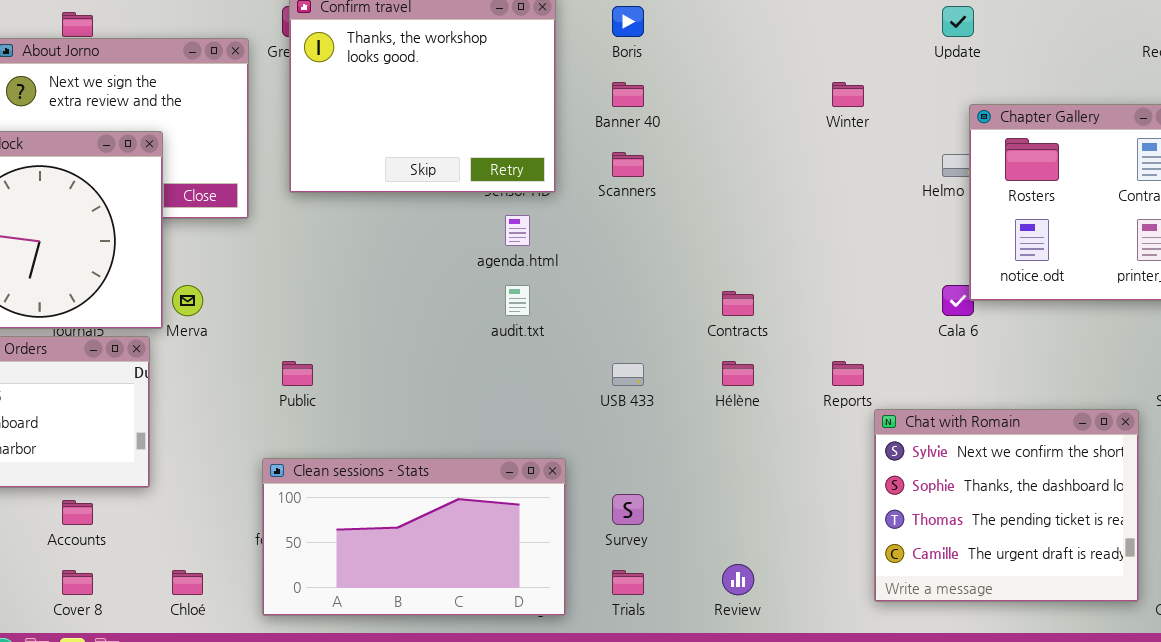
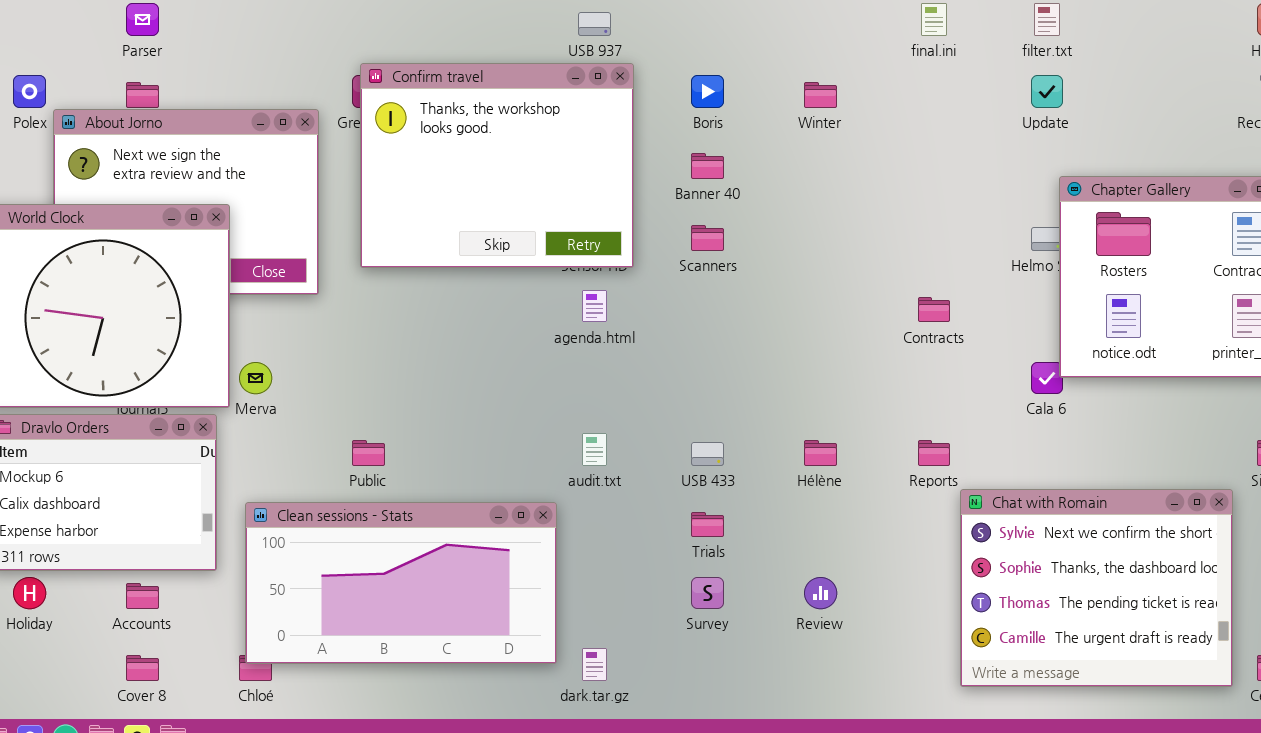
Winter: [832,82,864,107] -> [804,82,837,108], moved
audit.txt: [505,285,530,316] -> [582,433,607,466], moved
Contracts: [722,291,754,316] -> [918,297,950,322], moved
Clean sessions - Stats: [262,458,566,616] -> [245,502,557,664], moved
Review: [722,564,754,595] -> [804,577,837,609], moved
Trials: [612,570,644,595] -> [691,512,724,537], moved

